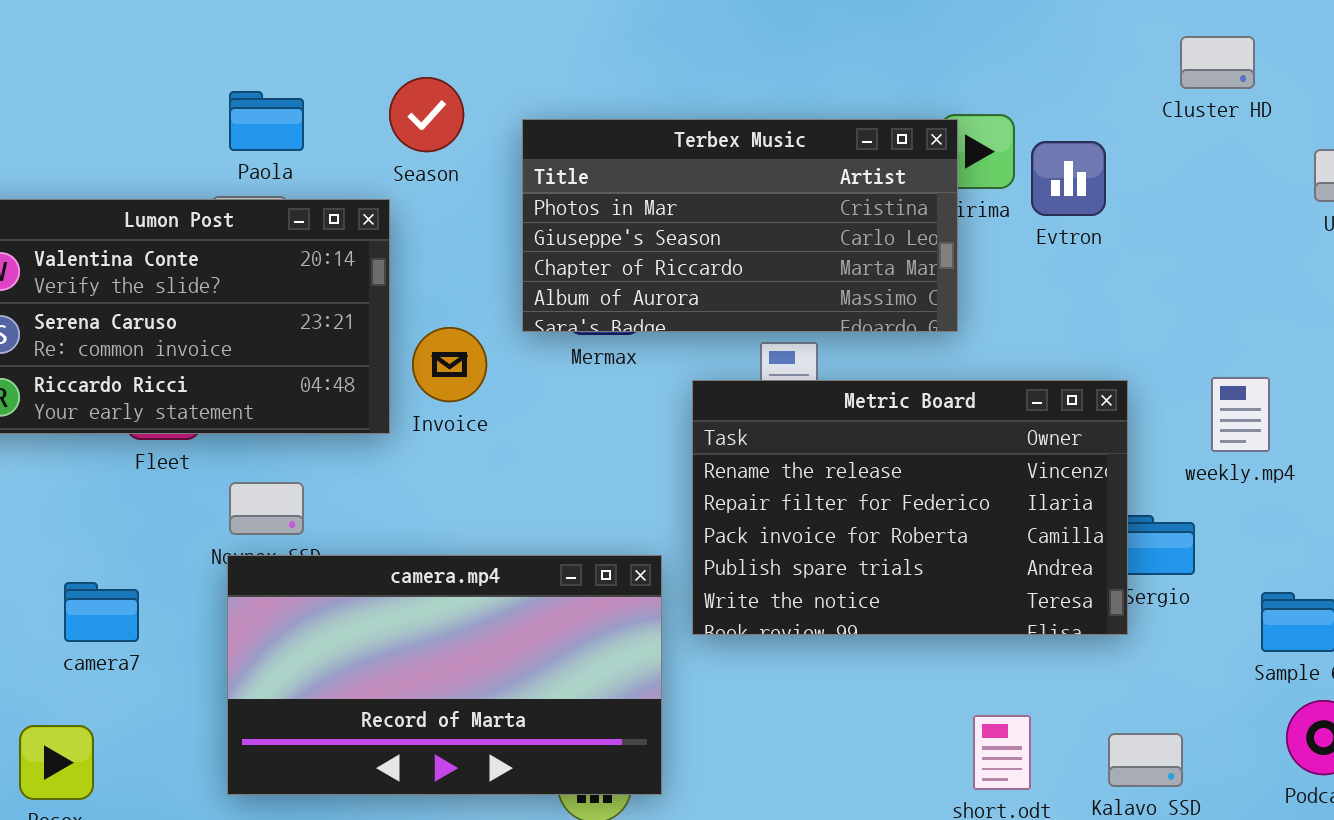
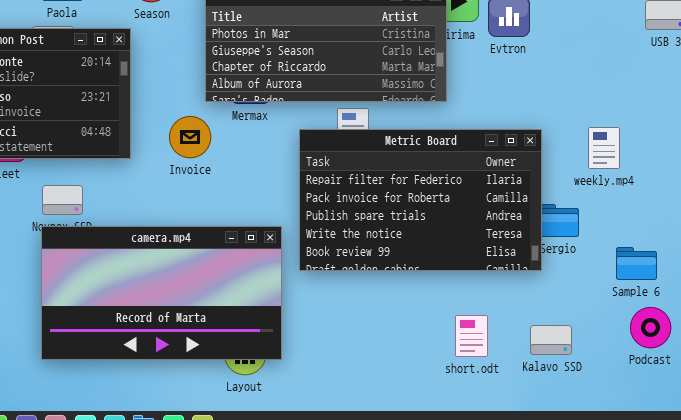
Invoice: [412,327,487,402] -> [169,116,211,158], moved
Metric Board: [692,380,1128,635] -> [299,129,542,271], scrolled down 1 row

